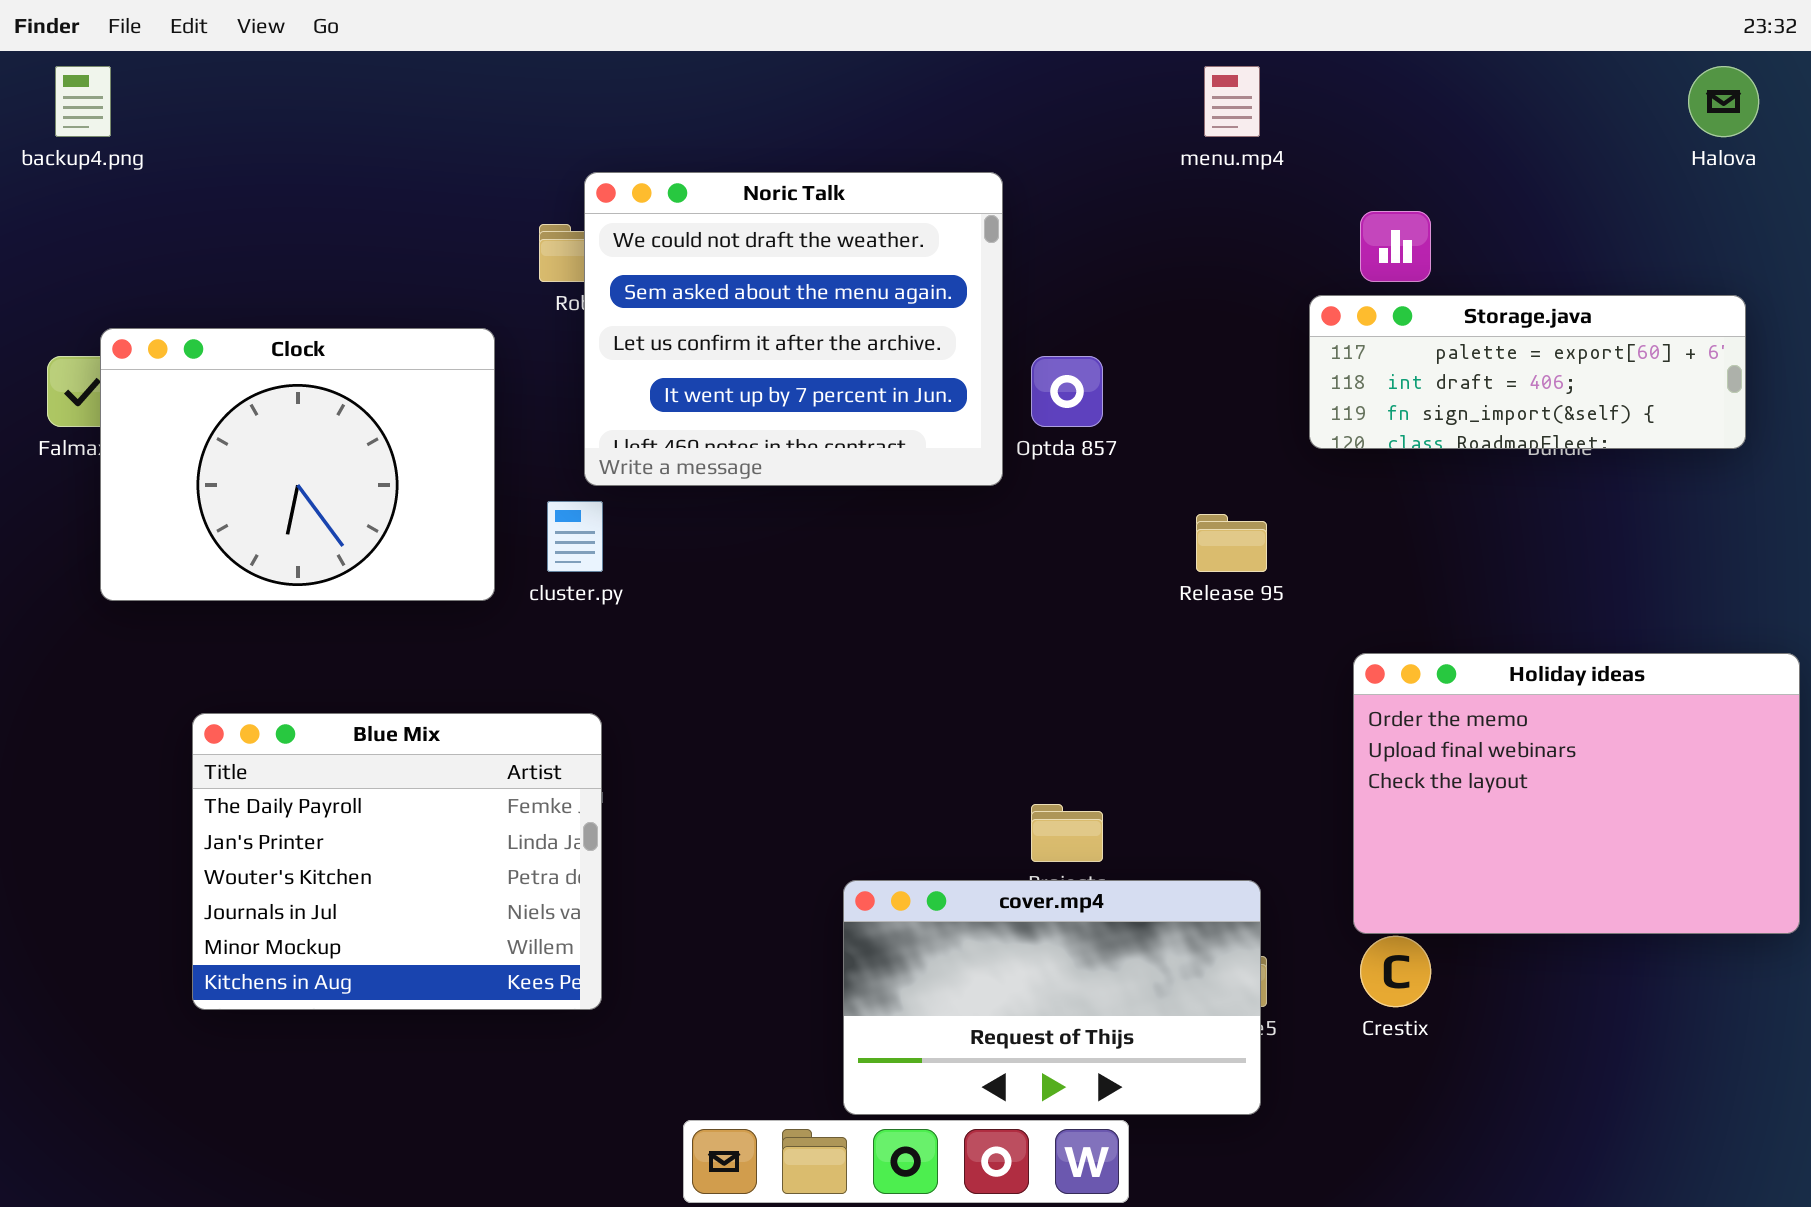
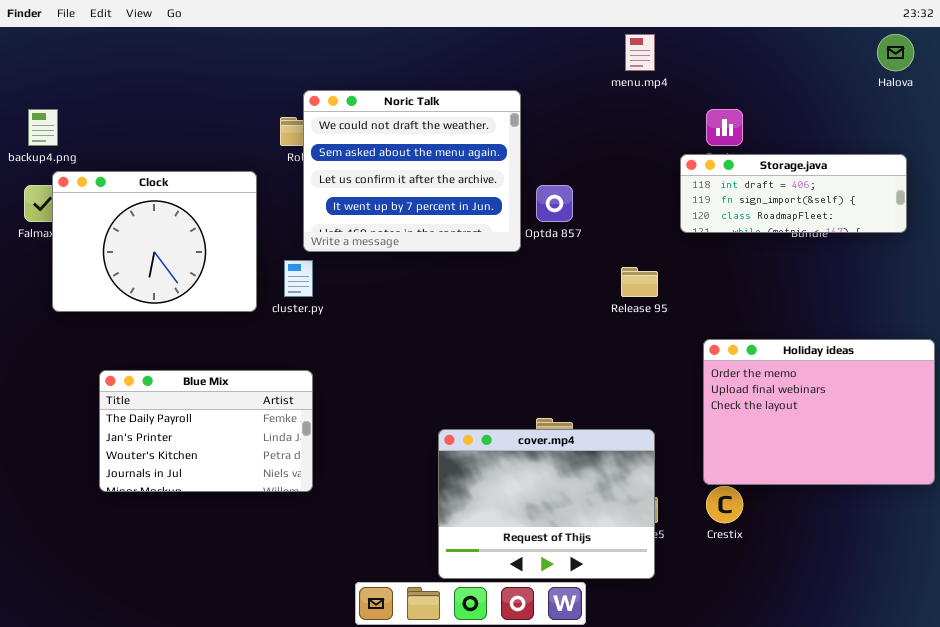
backup4.png: [55,66,111,137] -> [28,109,58,146], moved
Storage.java: [1309,295,1746,449] -> [680,154,907,233], scrolled down 1 row
Blue Mix: [192,713,602,1010] -> [99,370,313,492], resized
cover.mp4: [843,880,1261,1115] -> [438,429,655,579], resized

